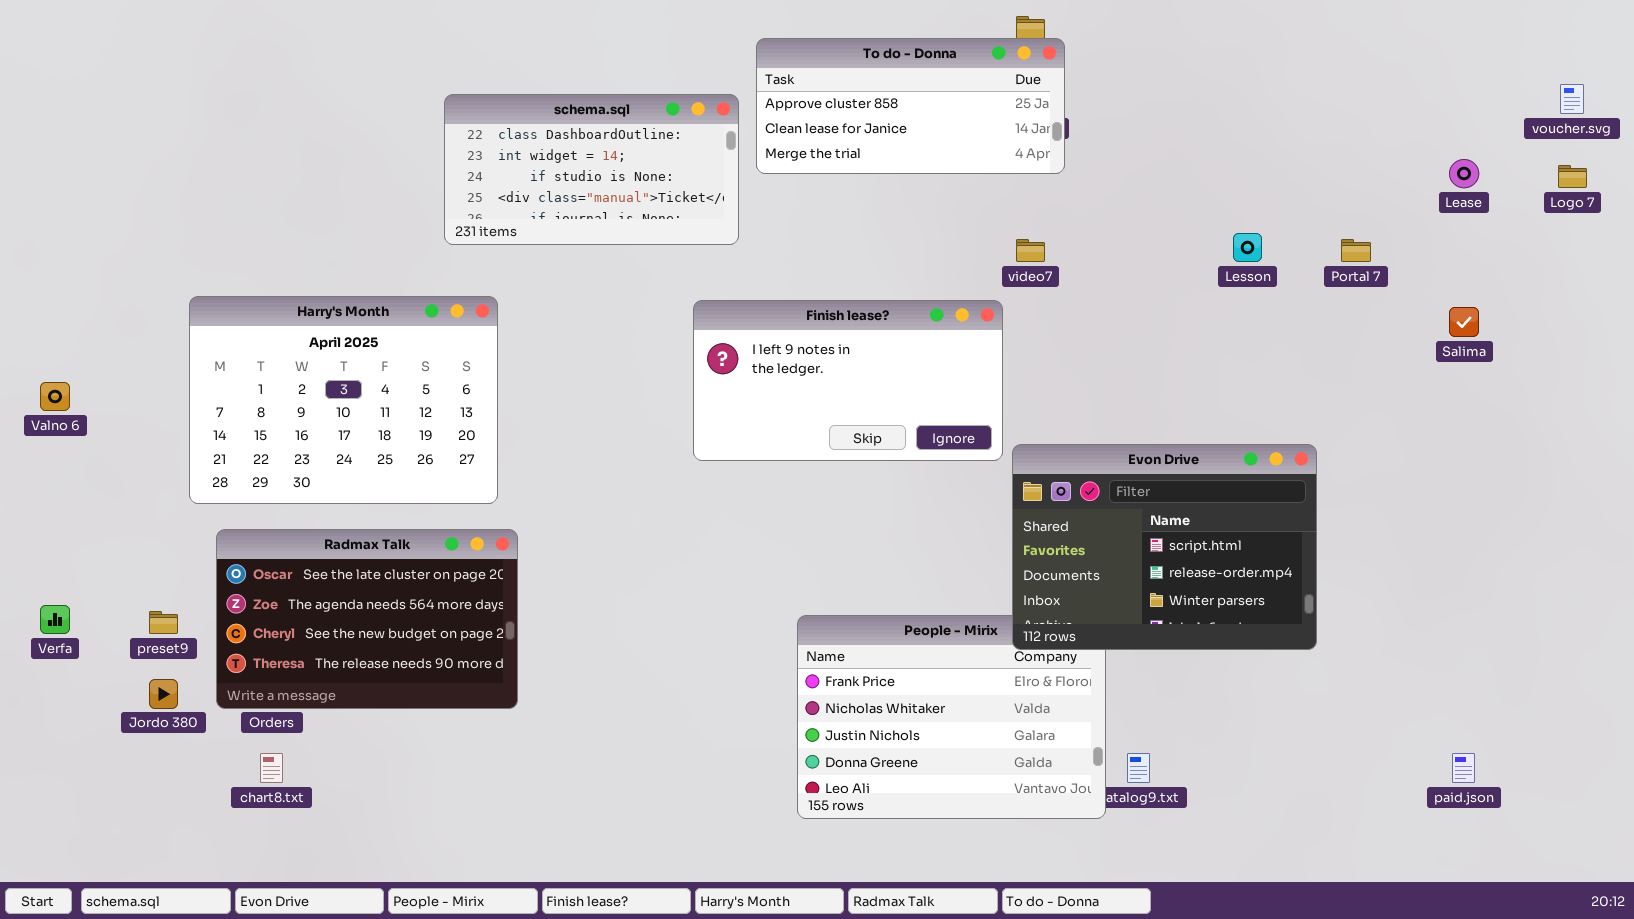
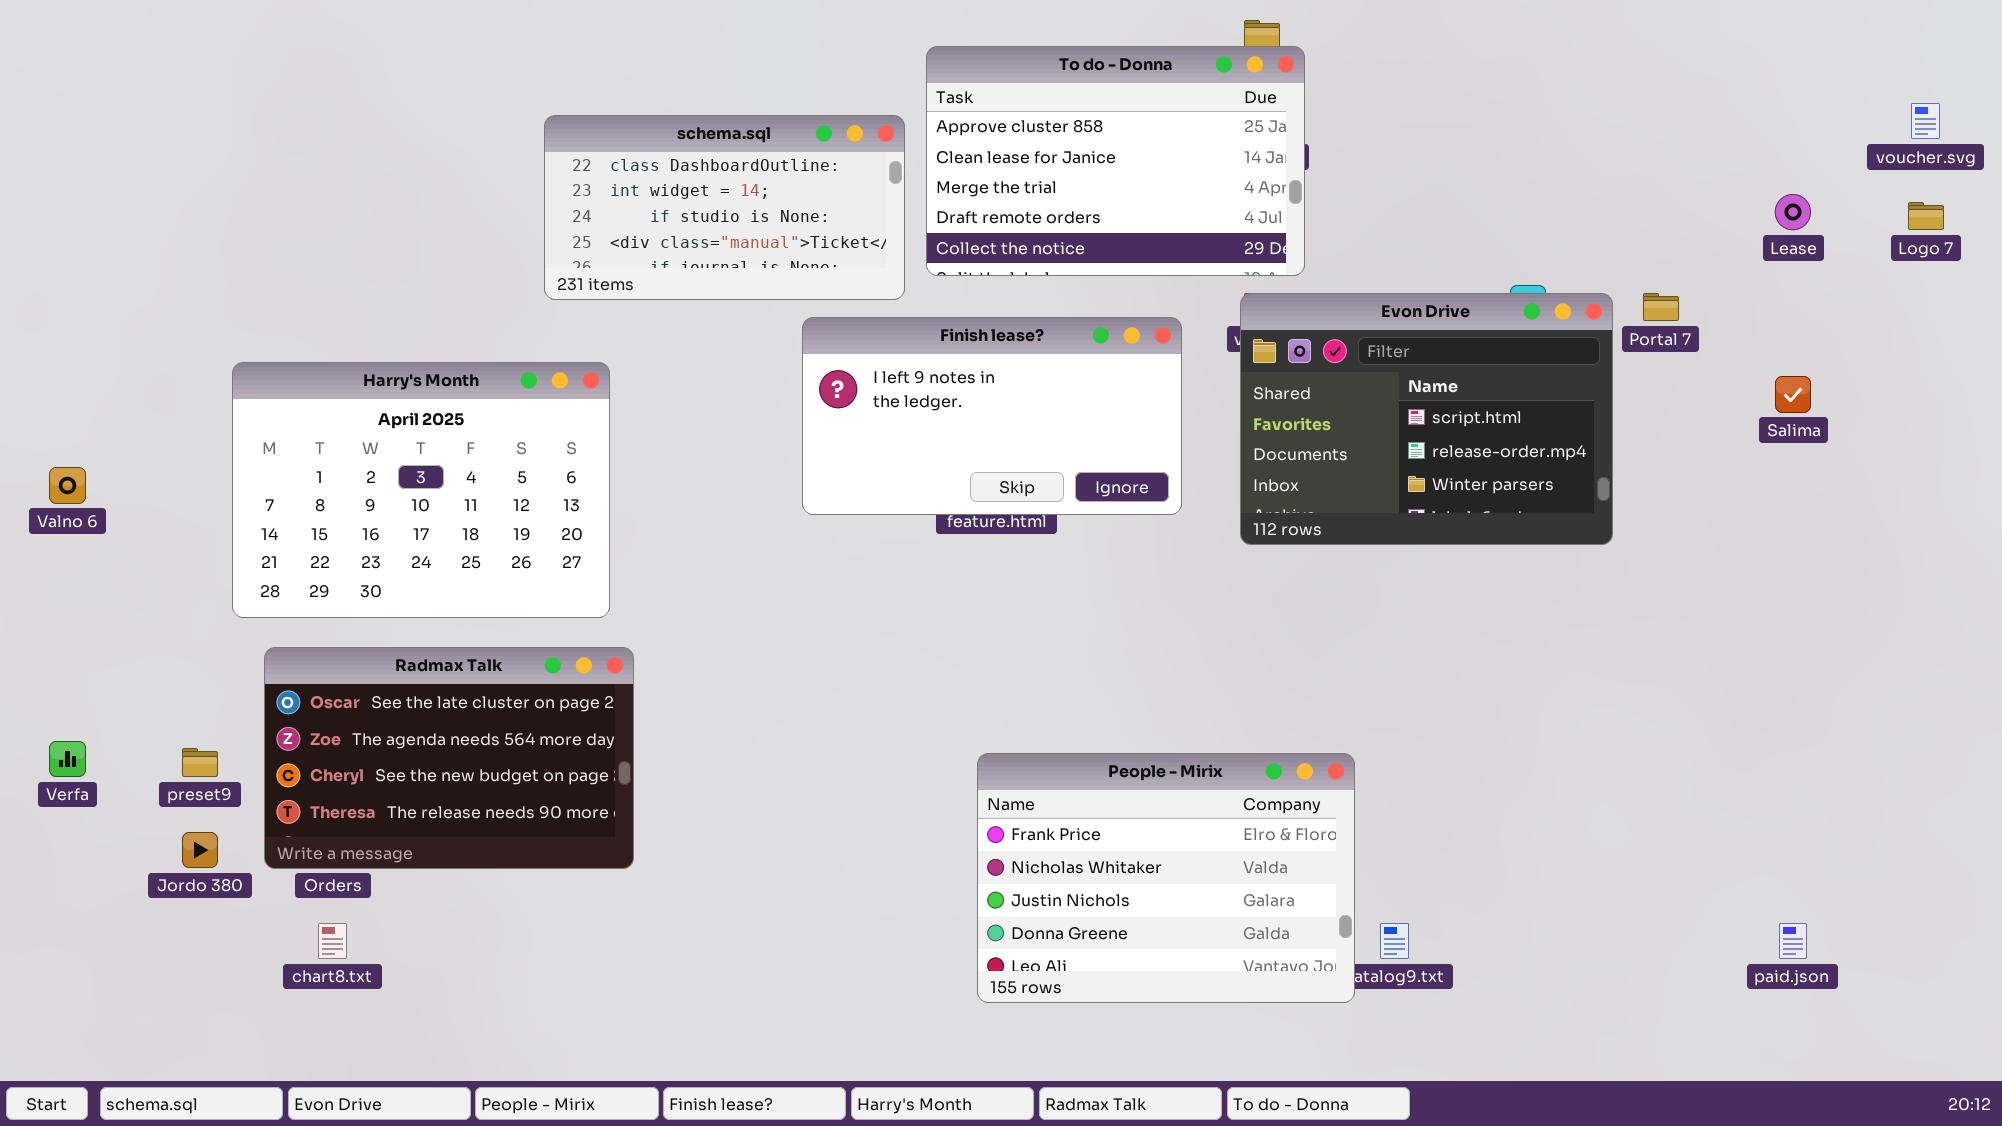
To do - Donna: [756,38,1065,174] -> [926,46,1305,276], resized
Finish lease?: [693,300,1003,461] -> [802,317,1182,515], moved
Evon Drive: [1012,444,1317,650] -> [1240,293,1613,545], moved

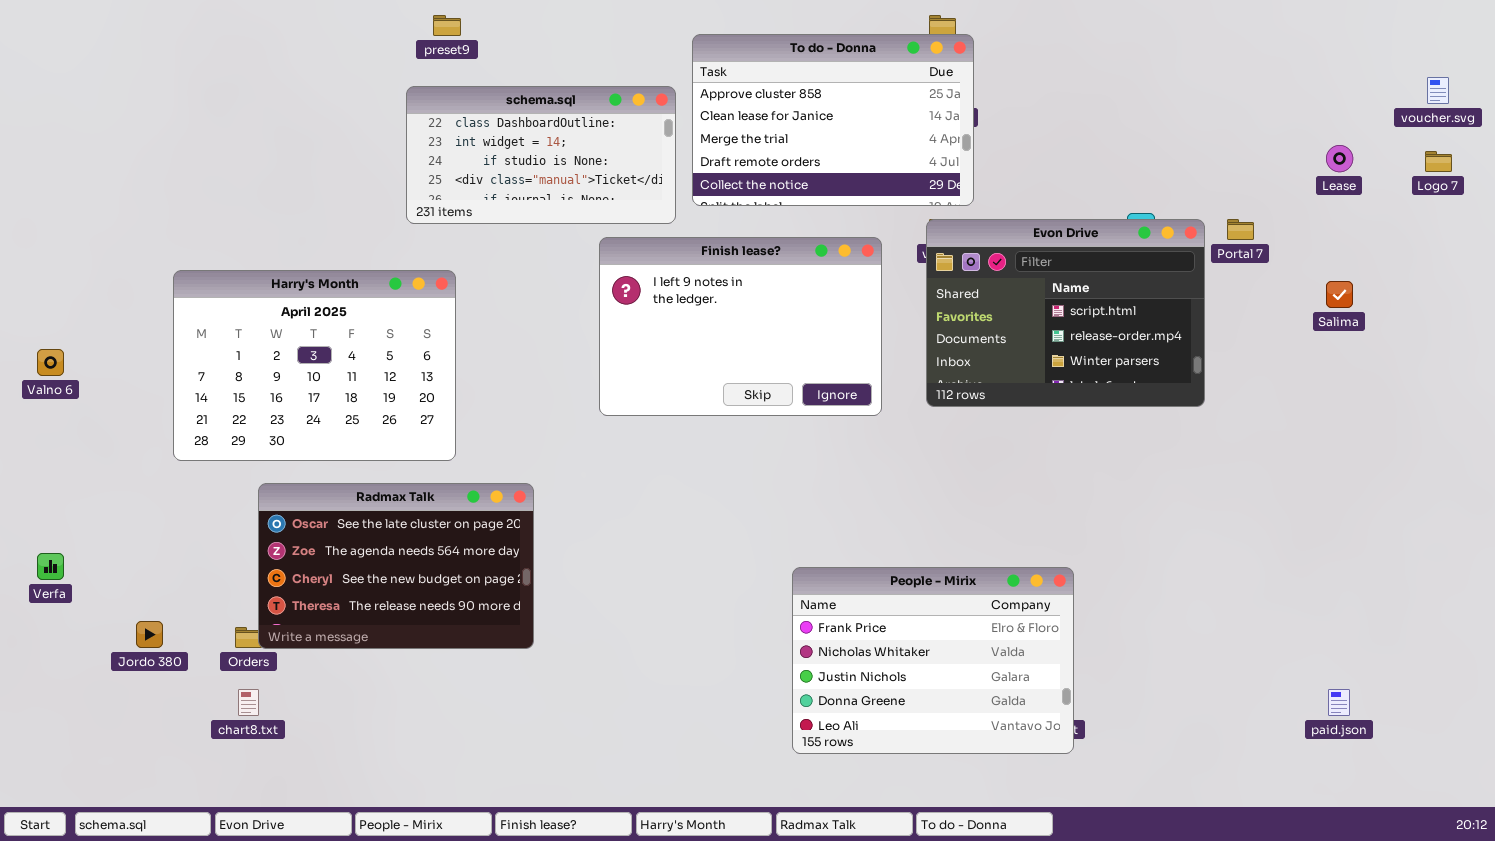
Finish lease?: [802,317,1182,515] -> [599,237,882,416], resized
Radmax Talk: [264,647,634,869] -> [258,483,534,649], moved
preset9: [182,748,218,777] -> [433,15,461,36], moved
People - Mirix: [977,753,1355,1003] -> [792,567,1074,754], moved

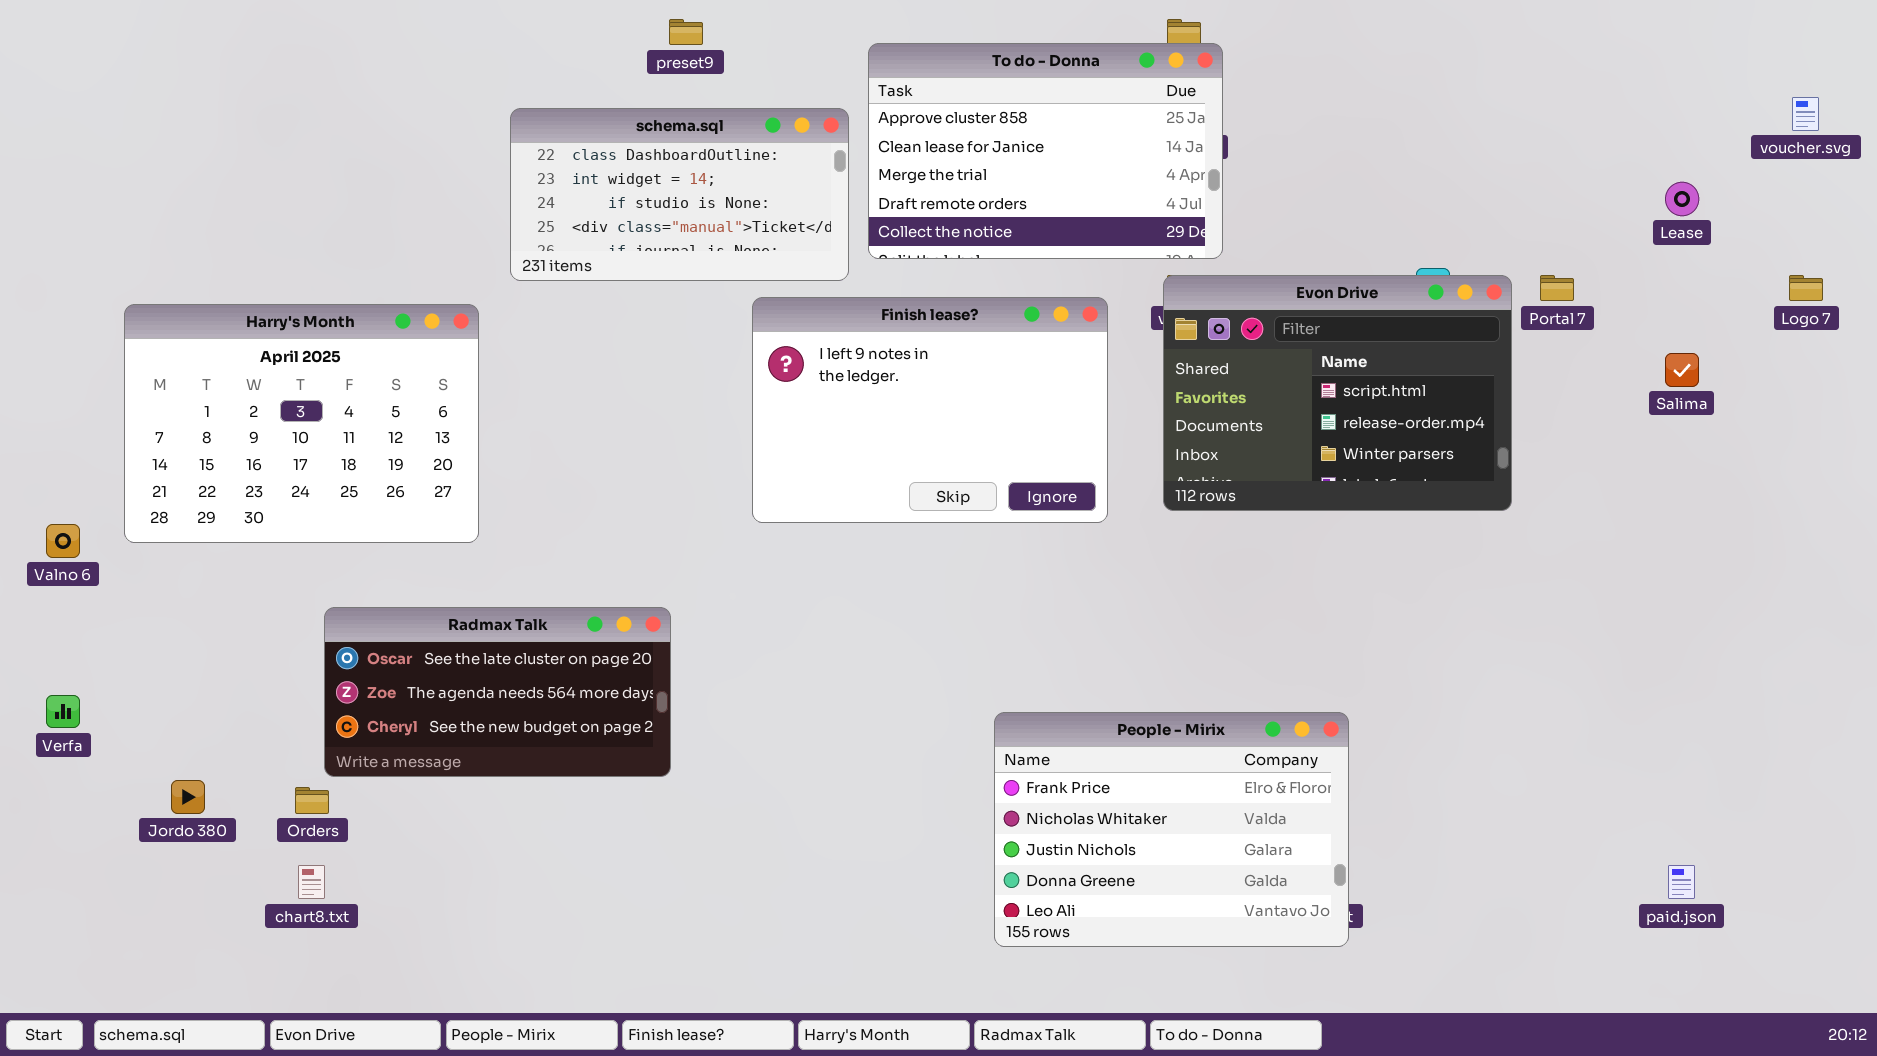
preset9: [433,15,461,36] -> [669,19,703,45], moved
Logo 7: [1425,151,1452,172] -> [1789,275,1823,301], moved
Harry's Month: [173,270,456,461] -> [124,304,479,543], moved
Valno 6: [37,349,64,376] -> [46,524,80,558], moved
Radmax Talk: [258,483,534,649] -> [324,607,671,777], resized

